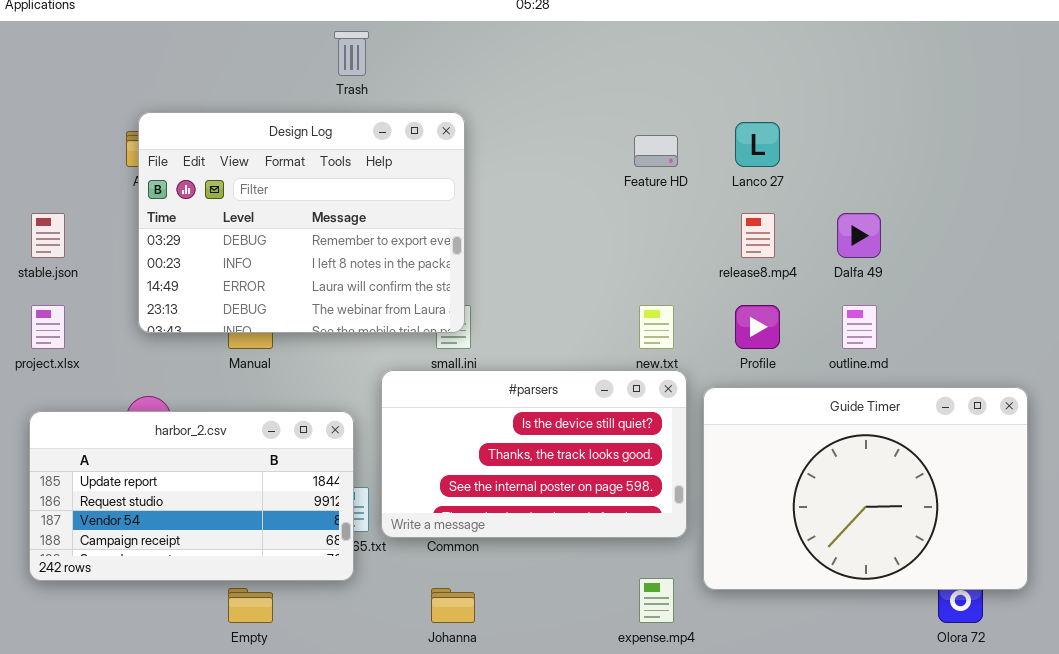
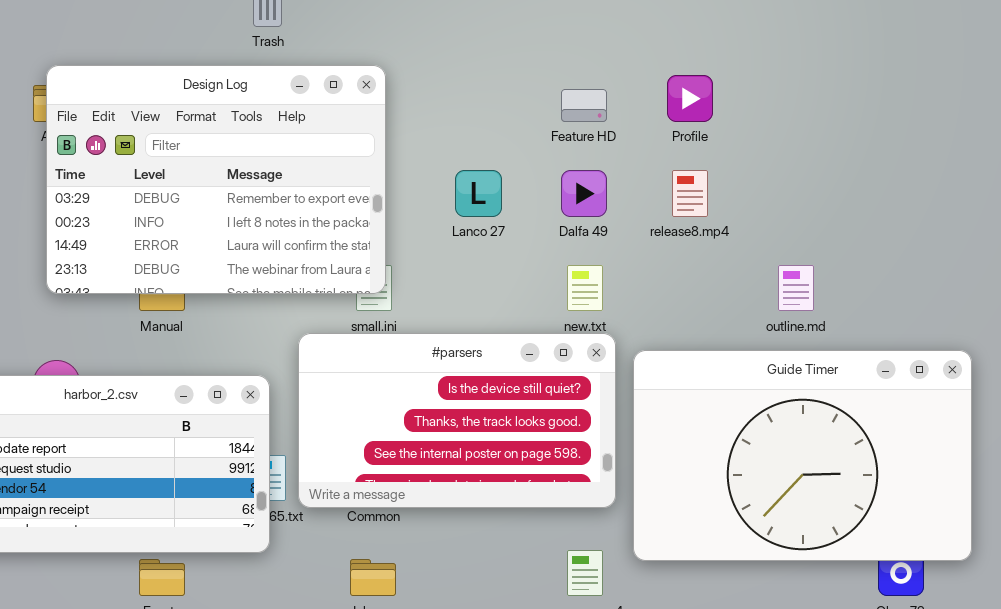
Lanco 27: [735,122,780,167] -> [455,170,502,217], moved
Dalfa 49: [837,213,881,258] -> [561,170,607,217], moved
Profile: [735,305,780,349] -> [667,75,713,122], moved

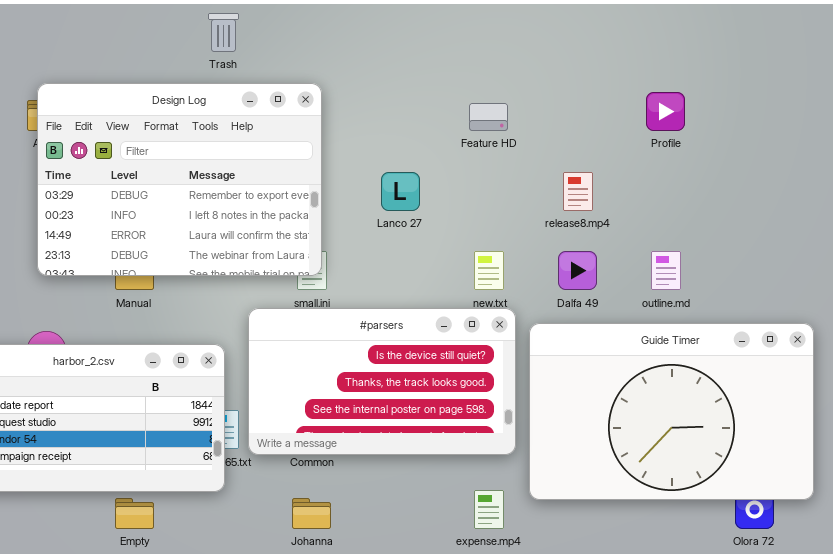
Profile: [667,75,713,122] -> [646,92,685,131], moved
Dalfa 49: [561,170,607,217] -> [558,251,597,290], moved

